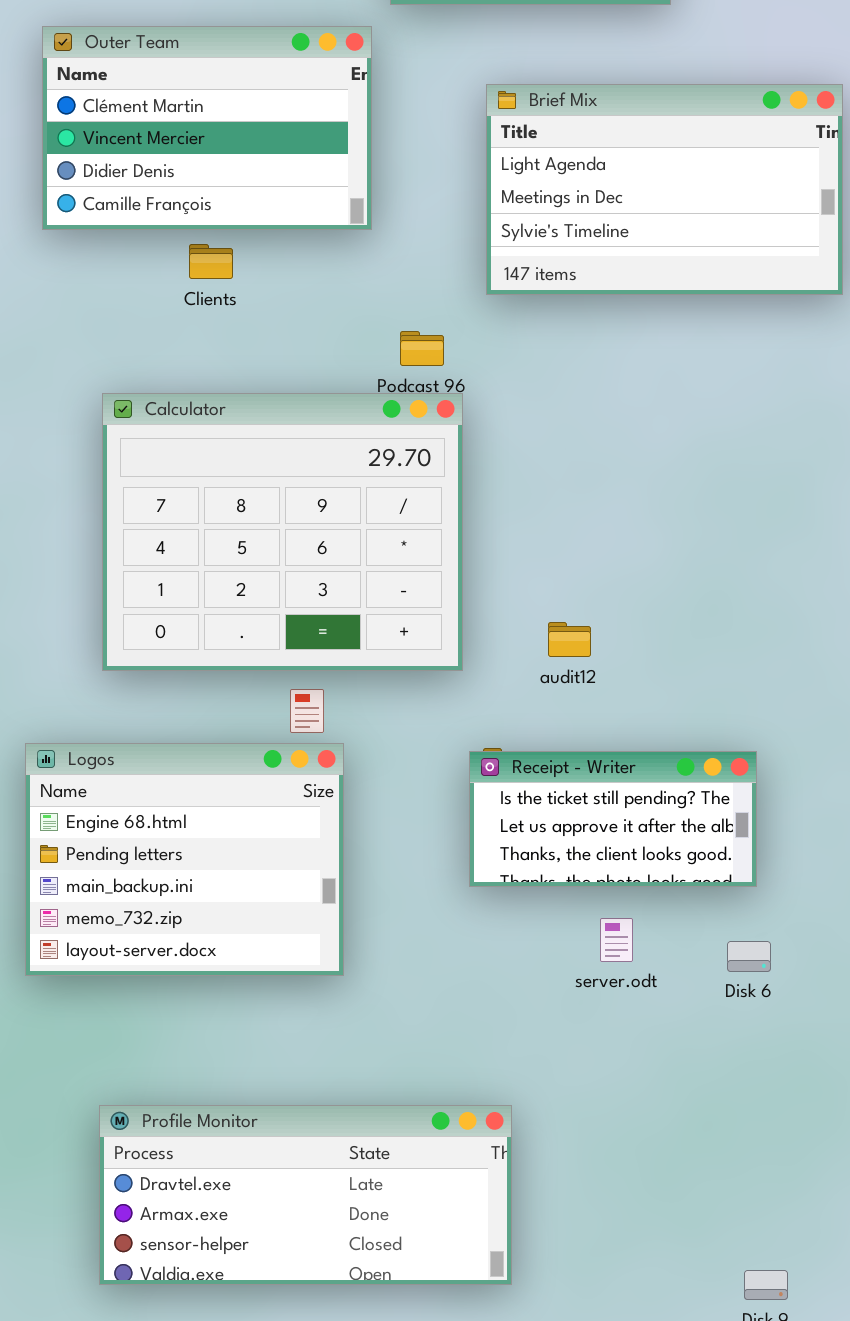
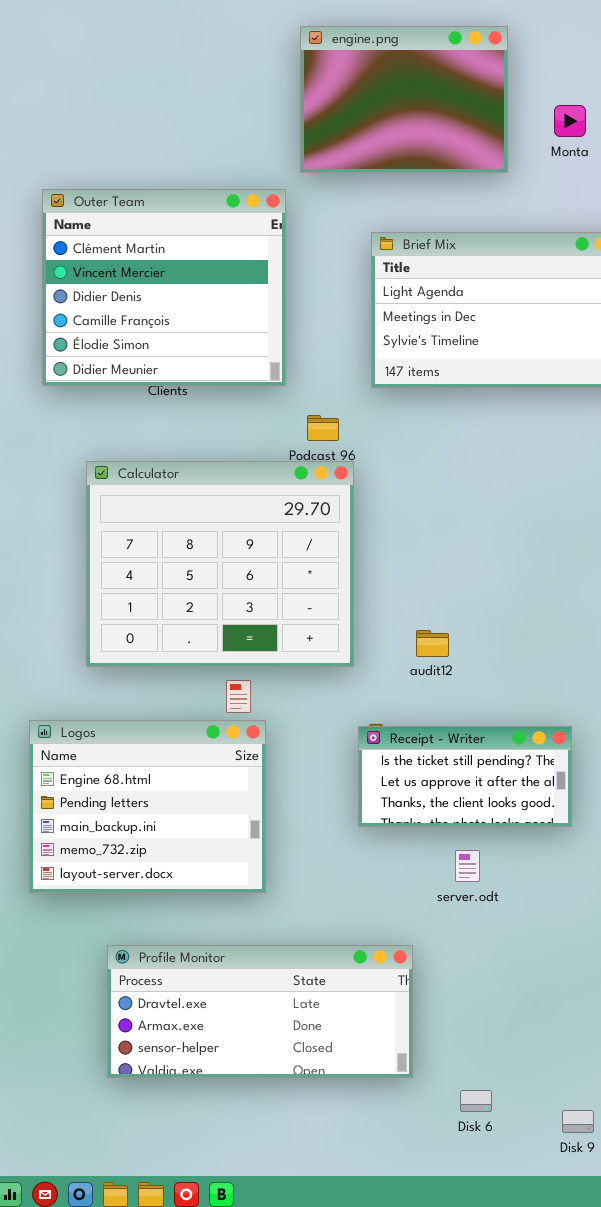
Outer Team: [42,26,372,230] -> [42,189,286,386], resized
Disk 6: [727,941,771,972] -> [460,1090,492,1112], moved
Profile Monitor: [99,1105,512,1285] -> [107,945,413,1078], moved

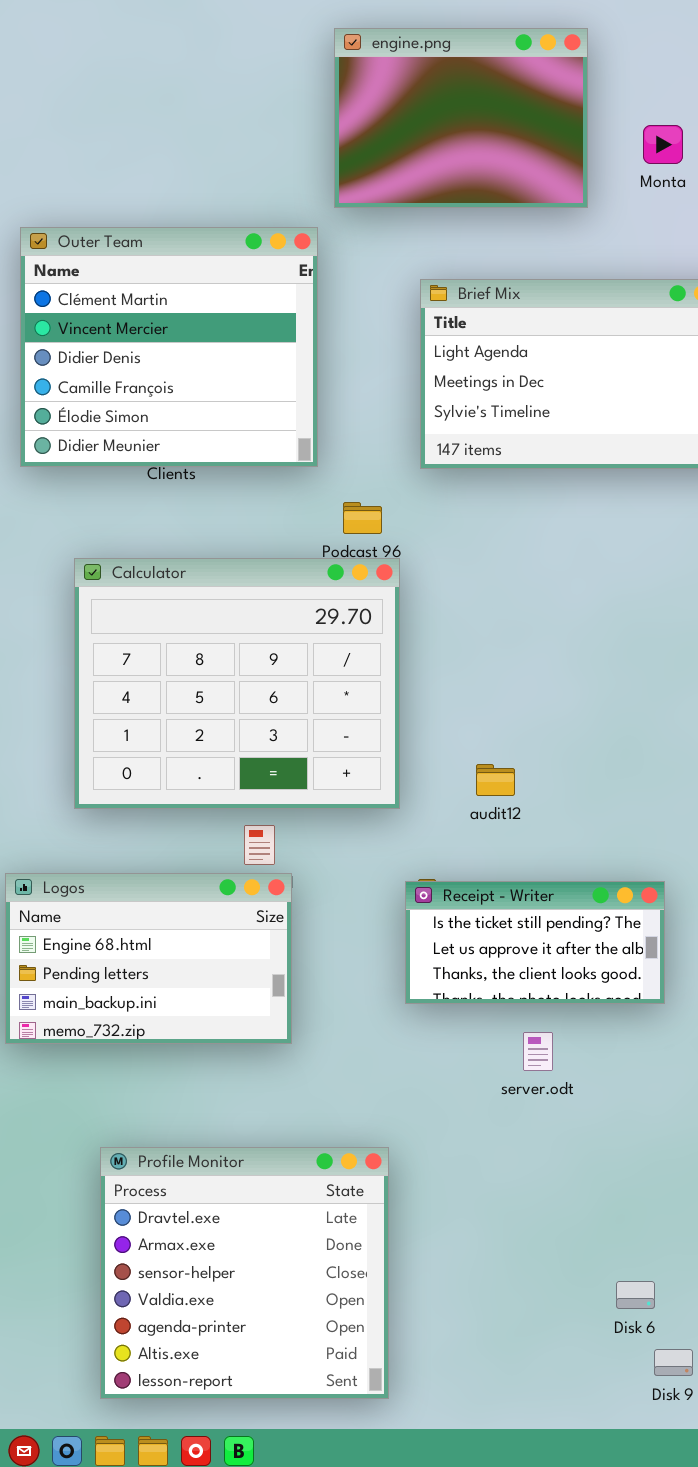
Logos: [29,720,266,893] -> [5,873,292,1044], resized
Profile Monitor: [107,945,413,1078] -> [100,1147,389,1399], resized
Disk 6: [460,1090,492,1112] -> [616,1281,655,1309], moved

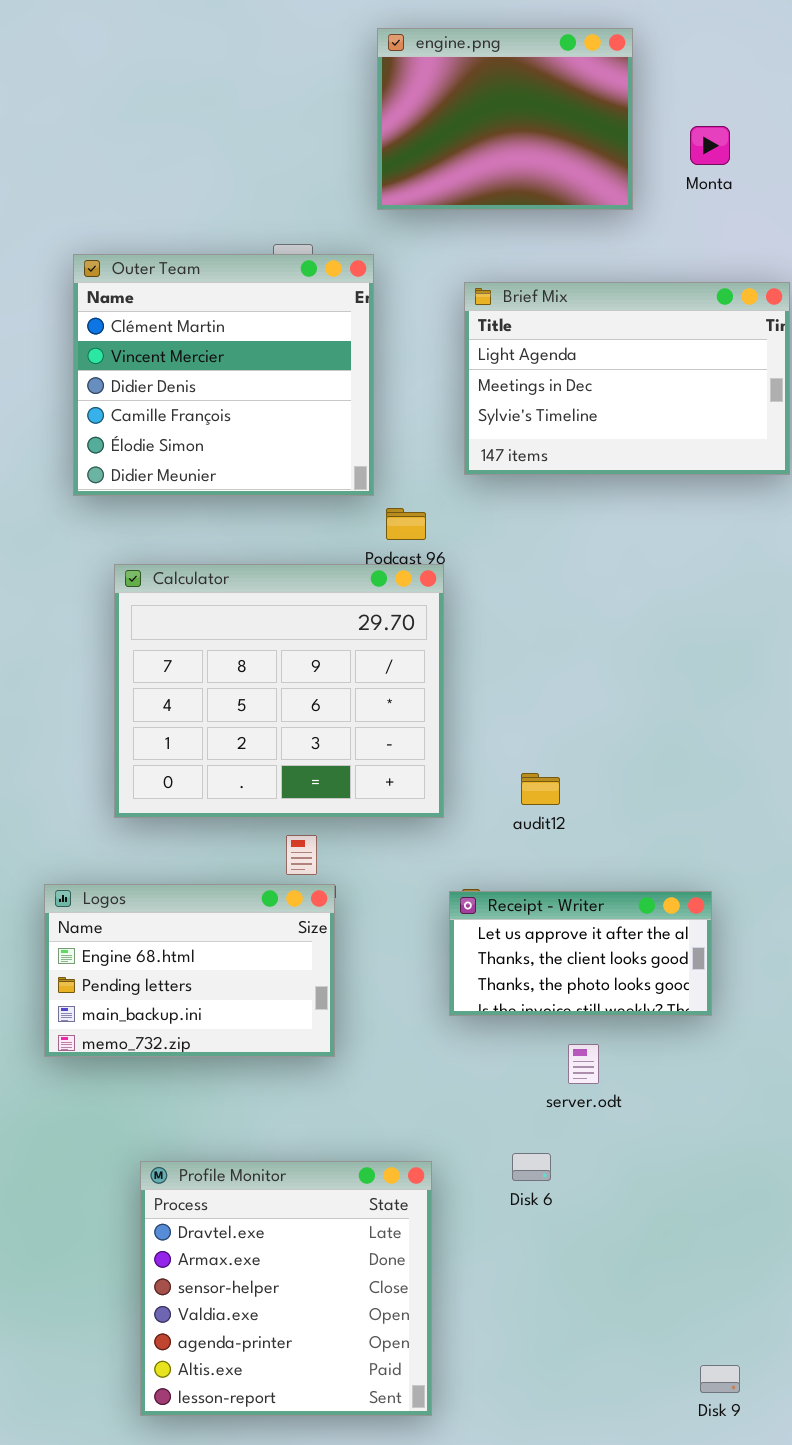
Outer Team: [20,227,318,467] -> [73,254,374,496], moved
Receipt - Writer: [405,881,665,1004] -> [449,891,712,1016], scrolled down 1 row
Disk 6: [616,1281,655,1309] -> [512,1153,551,1181], moved

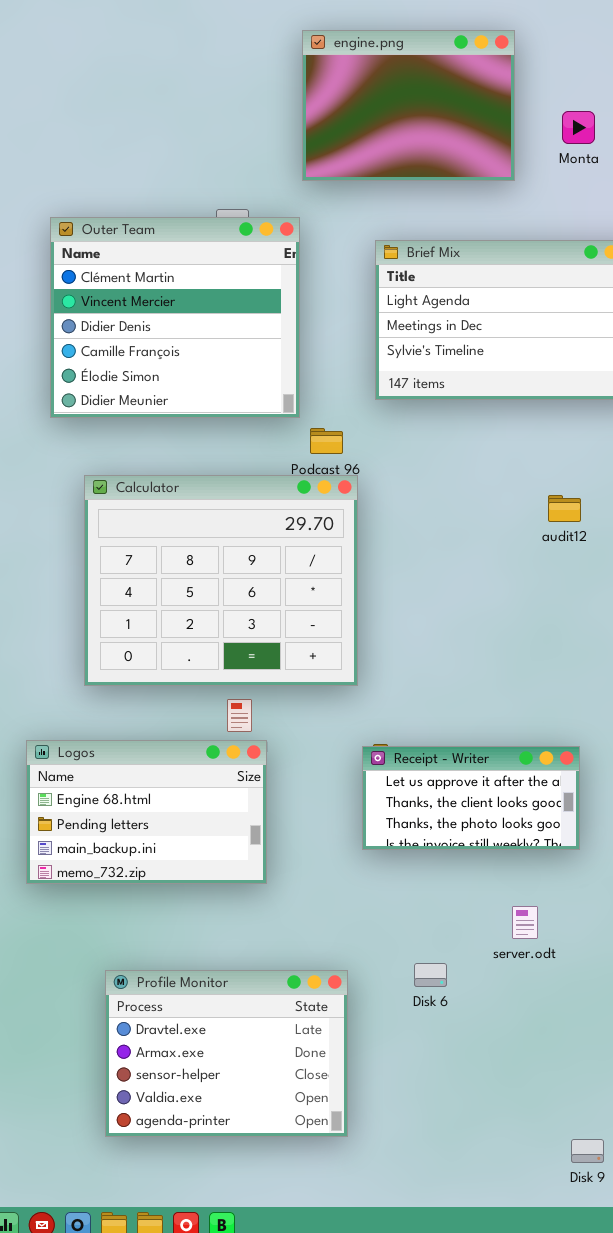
audit12: [521,773,560,805] -> [548,495,581,522], moved
server.odt: [568,1044,599,1084] -> [512,906,538,939], moved
Profile Monitor: [140,1161,432,1416] -> [105,970,348,1137], resized

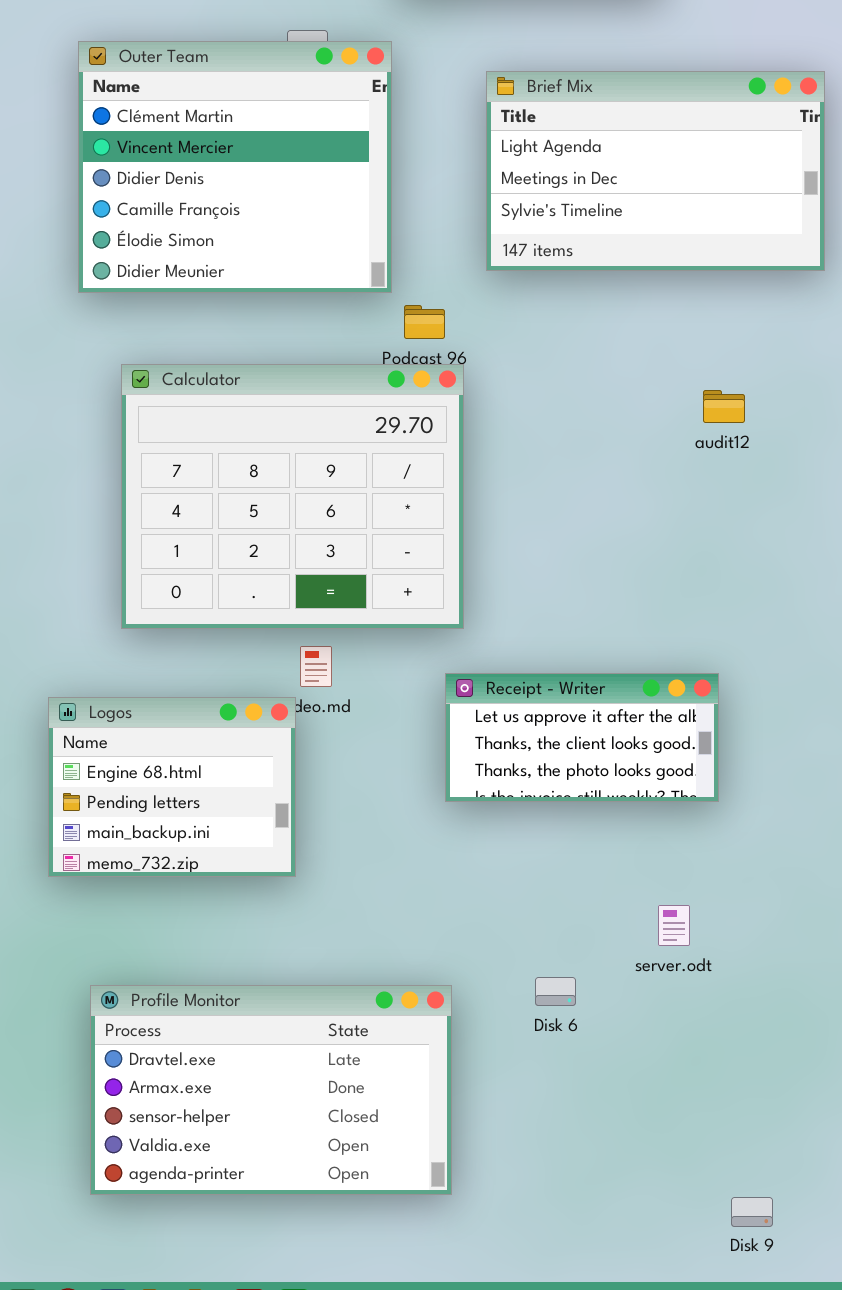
Logos: [26,740,267,884] -> [48,697,296,877], resized
Receipt - Writer: [362,746,580,850] -> [445,673,719,802], moved
Profile Monitor: [105,970,348,1137] -> [90,985,452,1195], resized

